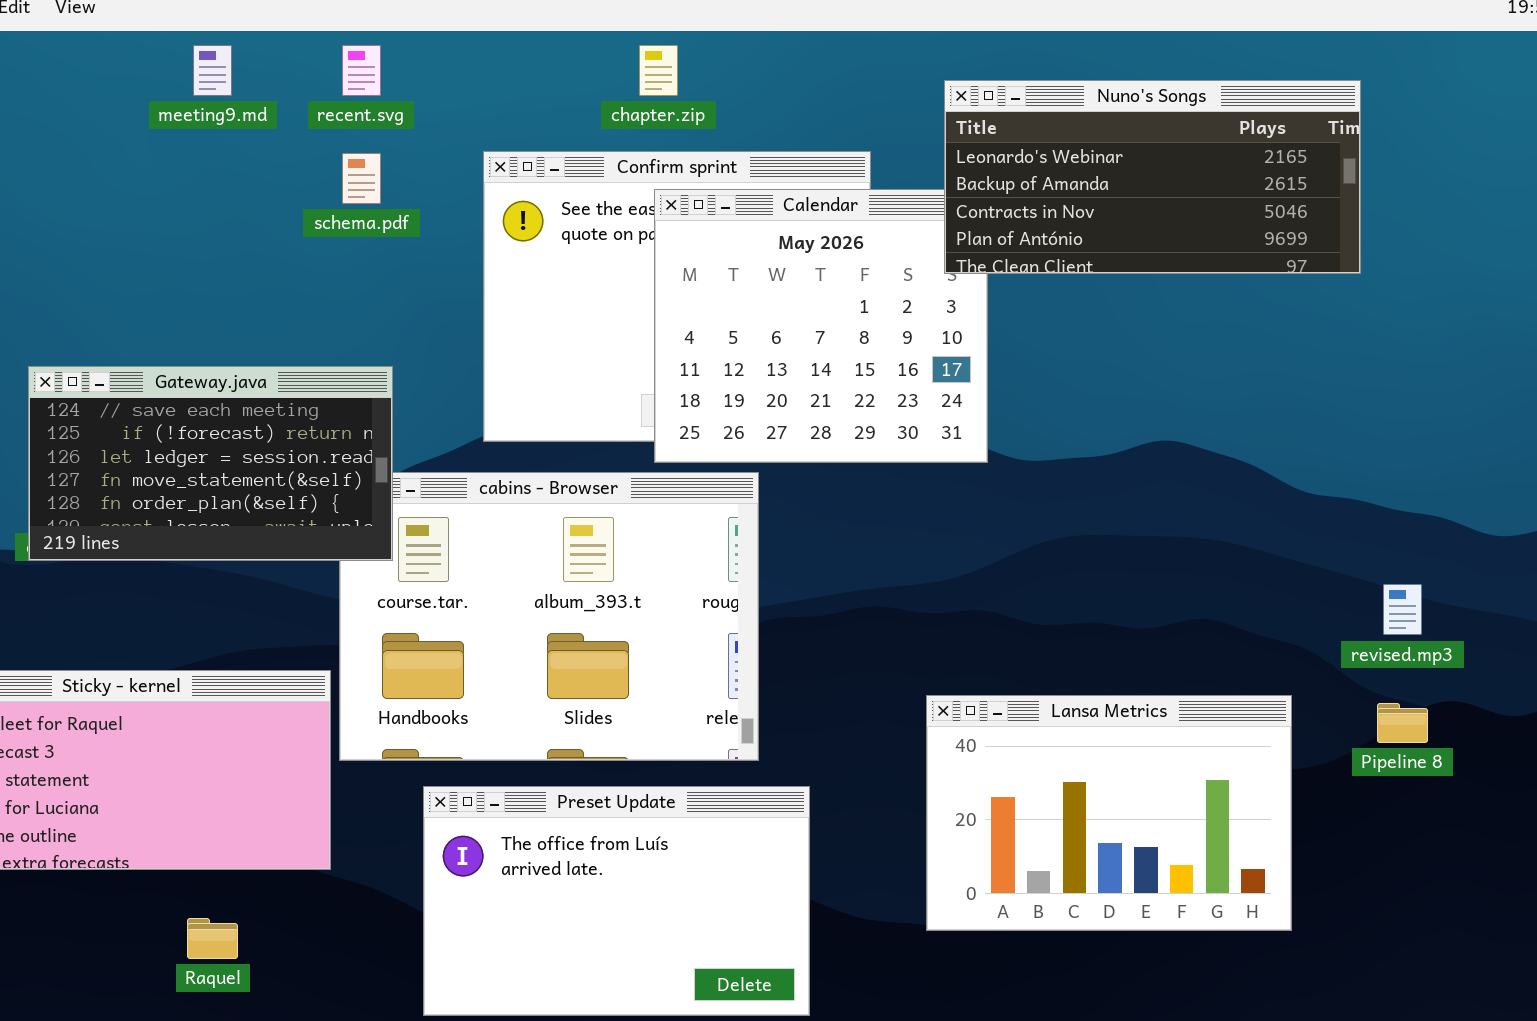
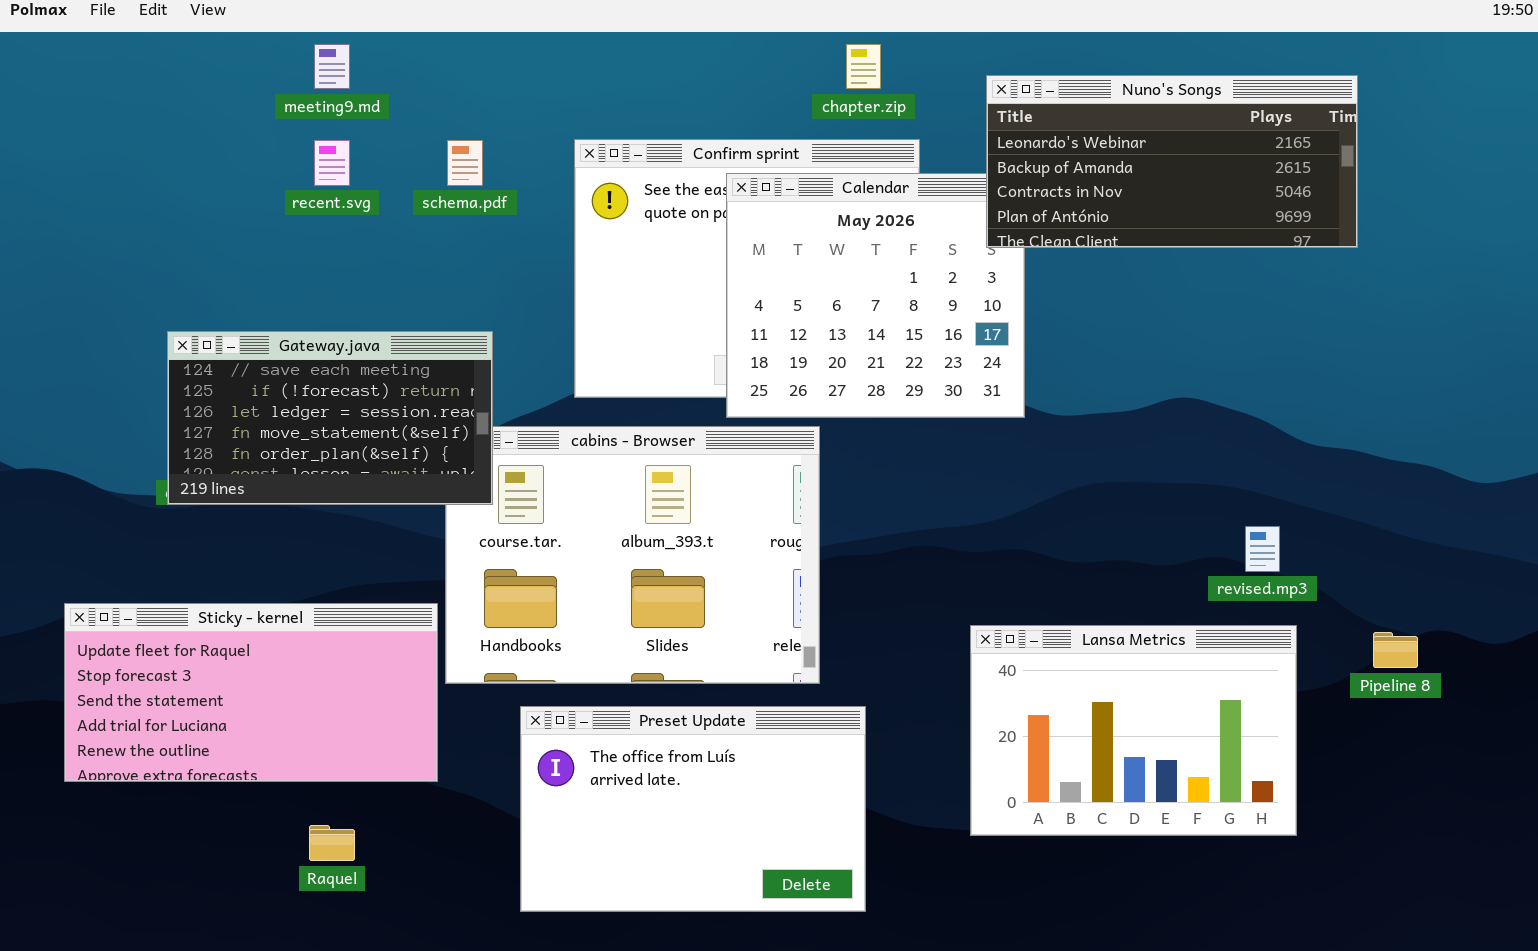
recent.svg: [342,45,381,96] -> [314,140,350,186], moved
chapter.zip: [639,45,678,96] -> [846,44,881,89], moved
revised.mp3: [1383,584,1422,635] -> [1245,526,1280,572], moved

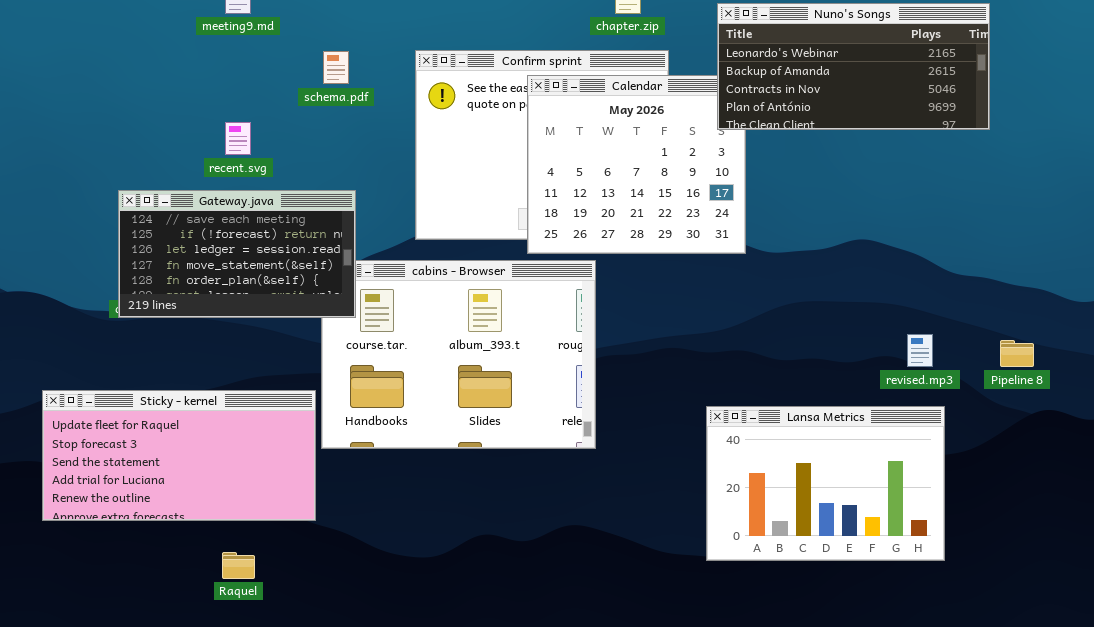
recent.svg: [314,140,350,186] -> [225,122,251,155], moved
Pipeline 8: [1373,632,1418,668] -> [1000,340,1034,367], moved
Preset Update: [520,706,866,912] -> none, closed

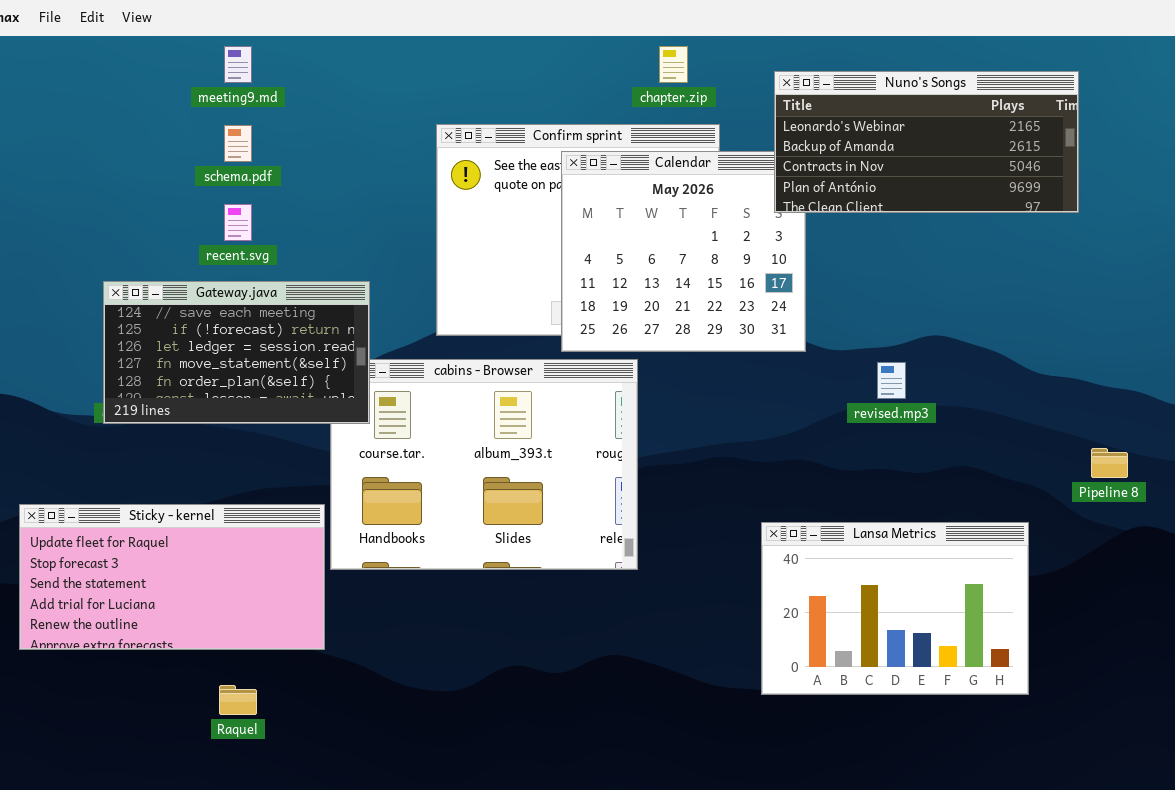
schema.pdf: [323,51,349,84] -> [224,125,252,162], moved
revised.mp3: [907,334,933,367] -> [877,362,906,399], moved

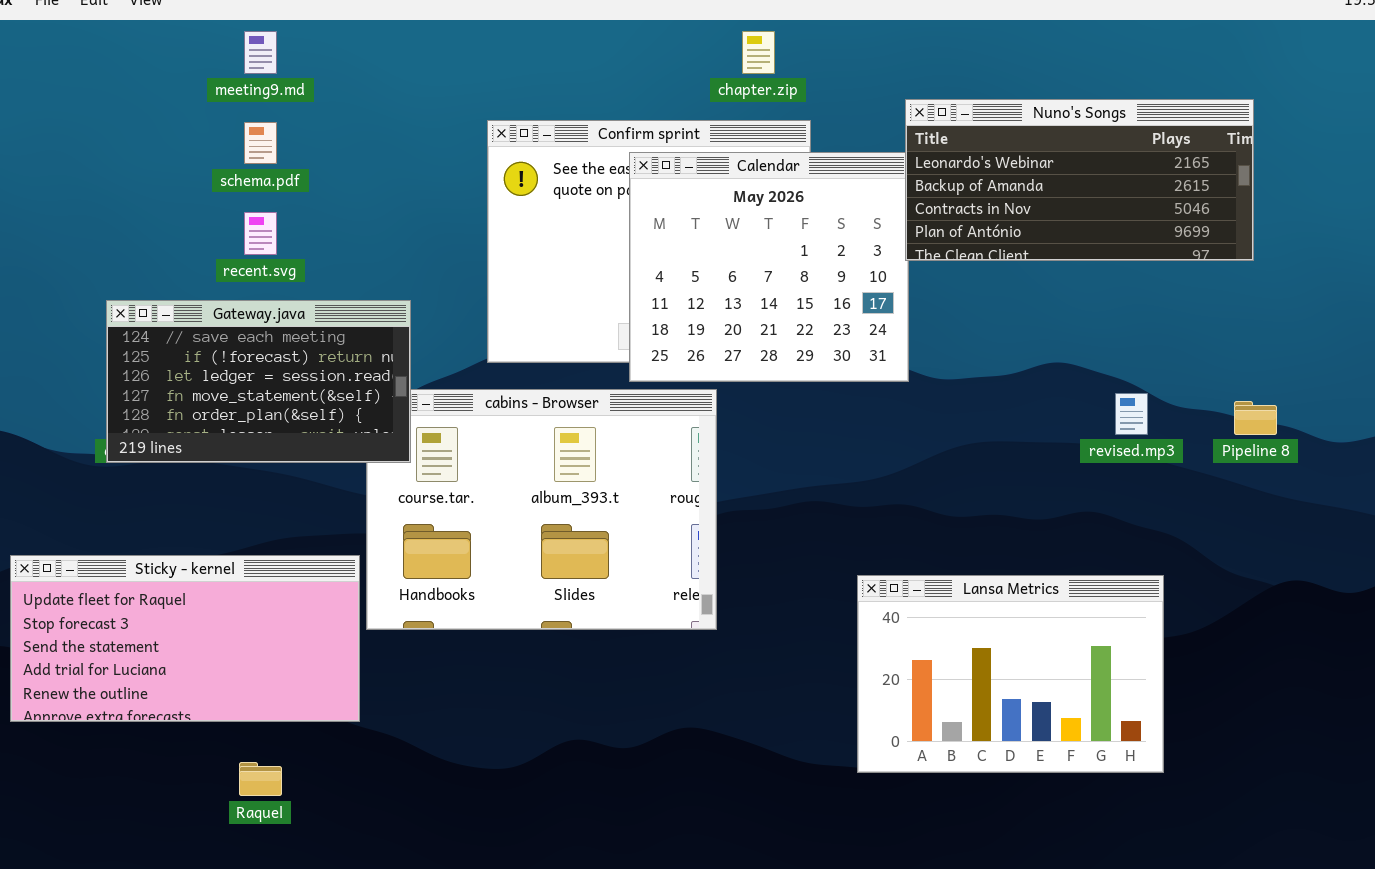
Nuno's Songs: [774,71,1079,213] -> [905,99,1254,261], moved
revised.mp3: [877,362,906,399] -> [1115,393,1148,435], moved
Pipeline 8: [1091,448,1128,478] -> [1234,401,1277,435], moved

